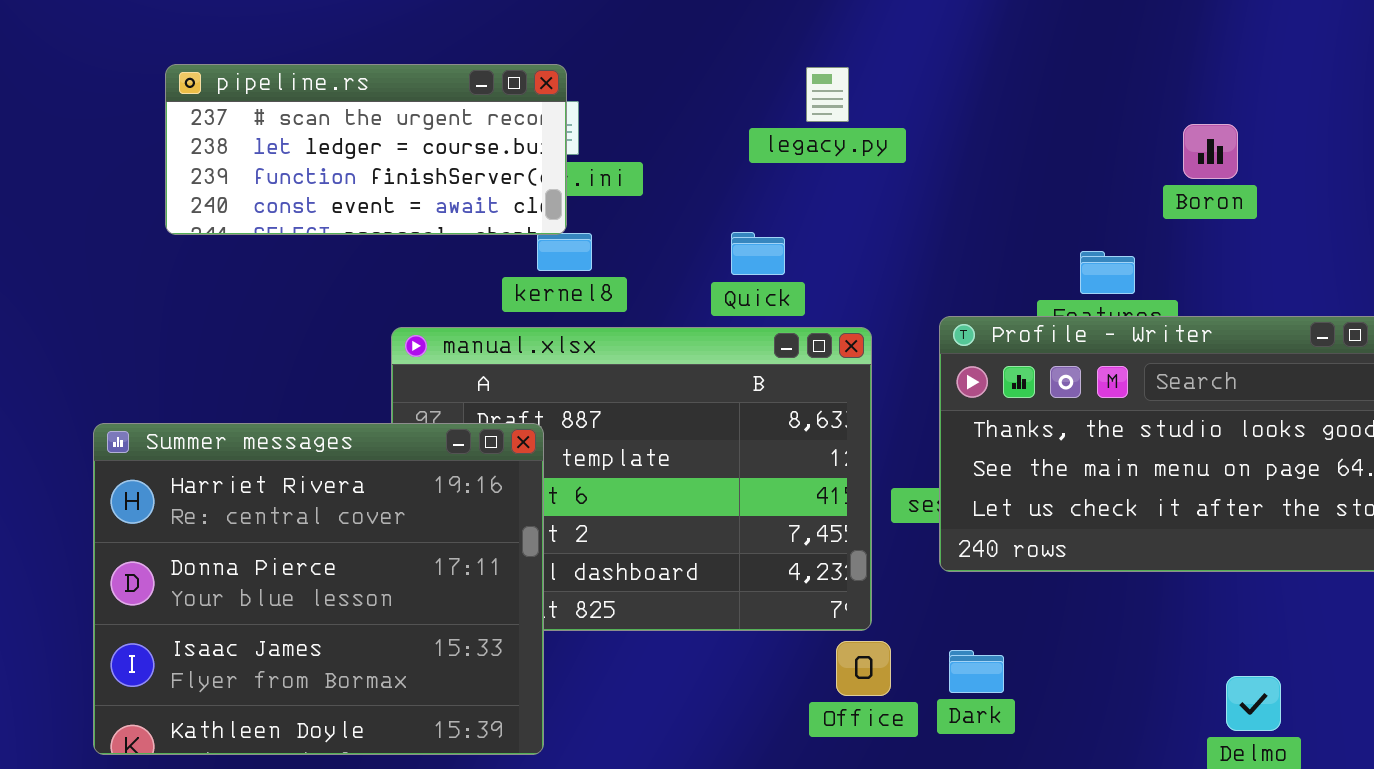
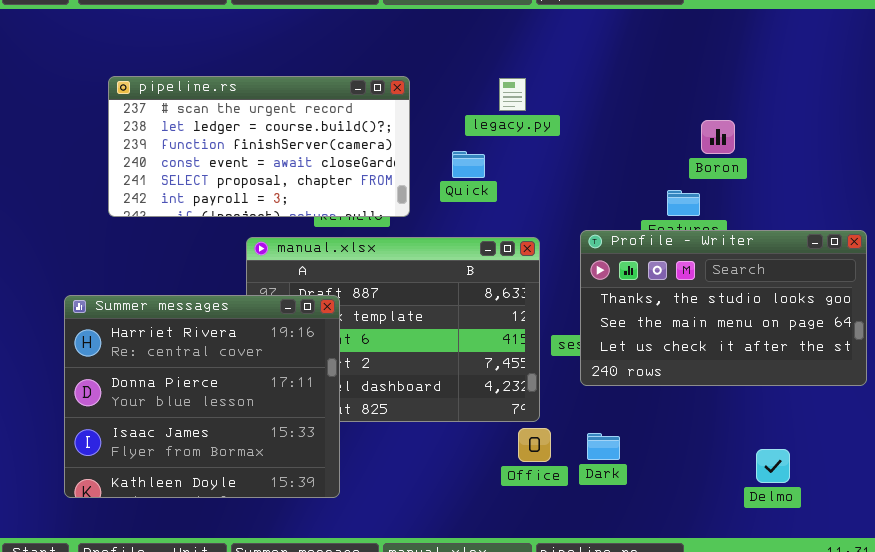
pipeline.rs: [165,64,567,235] -> [108,76,410,217], resized
Boron: [1183,124,1238,179] -> [701,120,735,154], moved
Quick: [731,232,785,275] -> [452,151,485,178], moved

